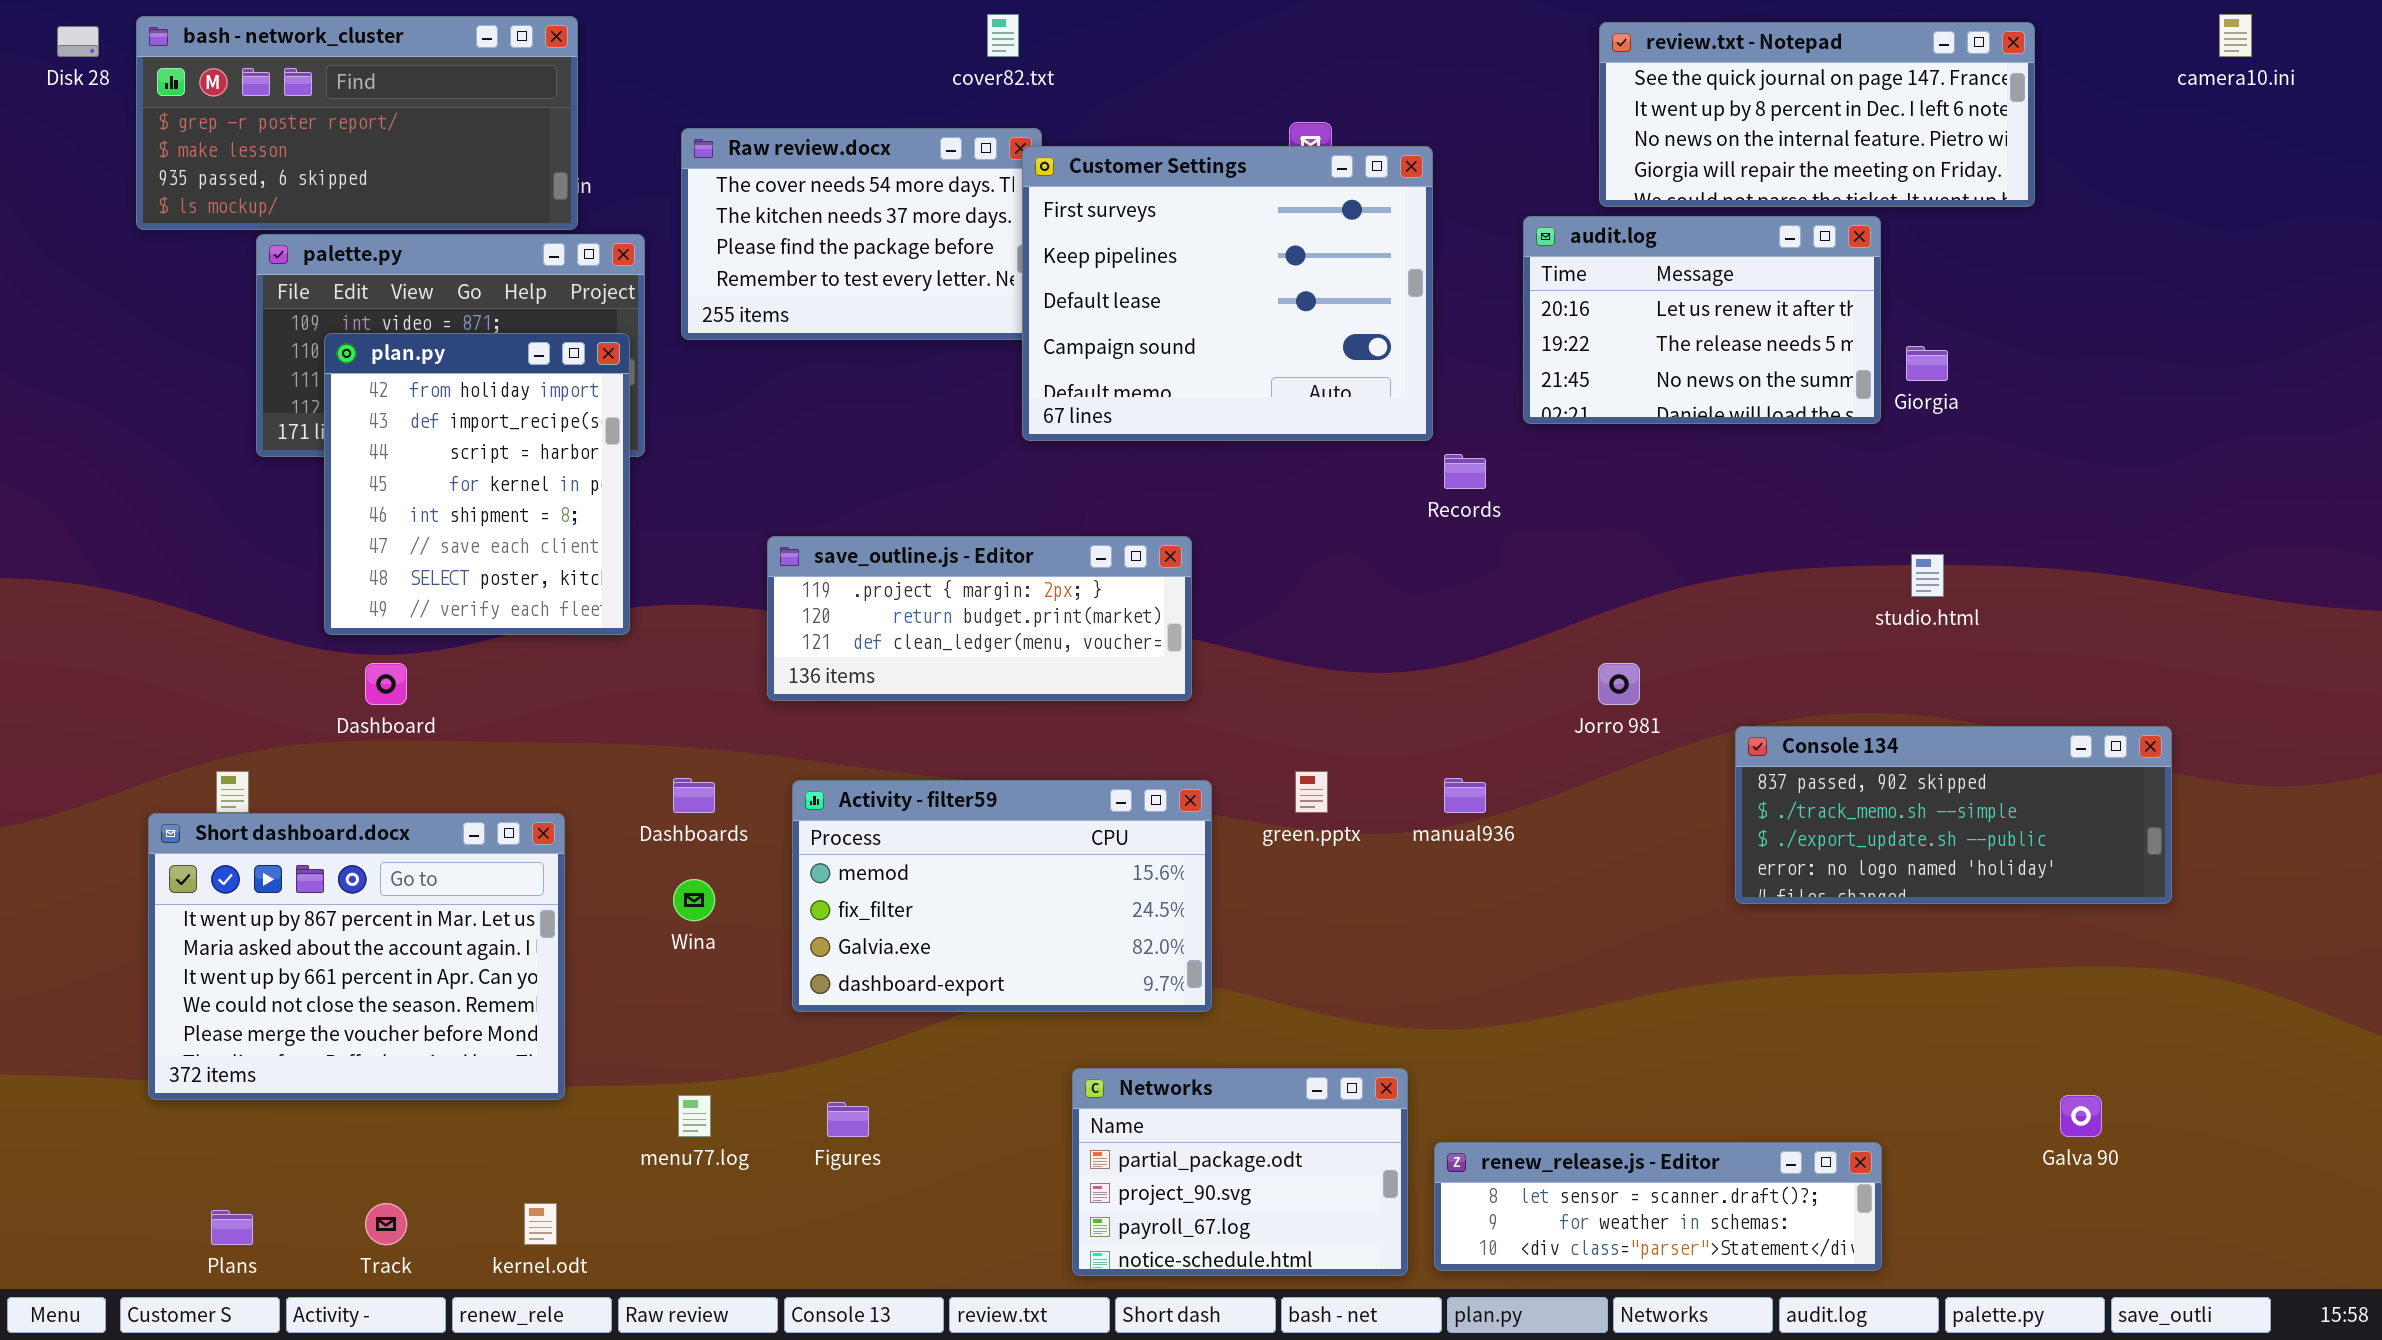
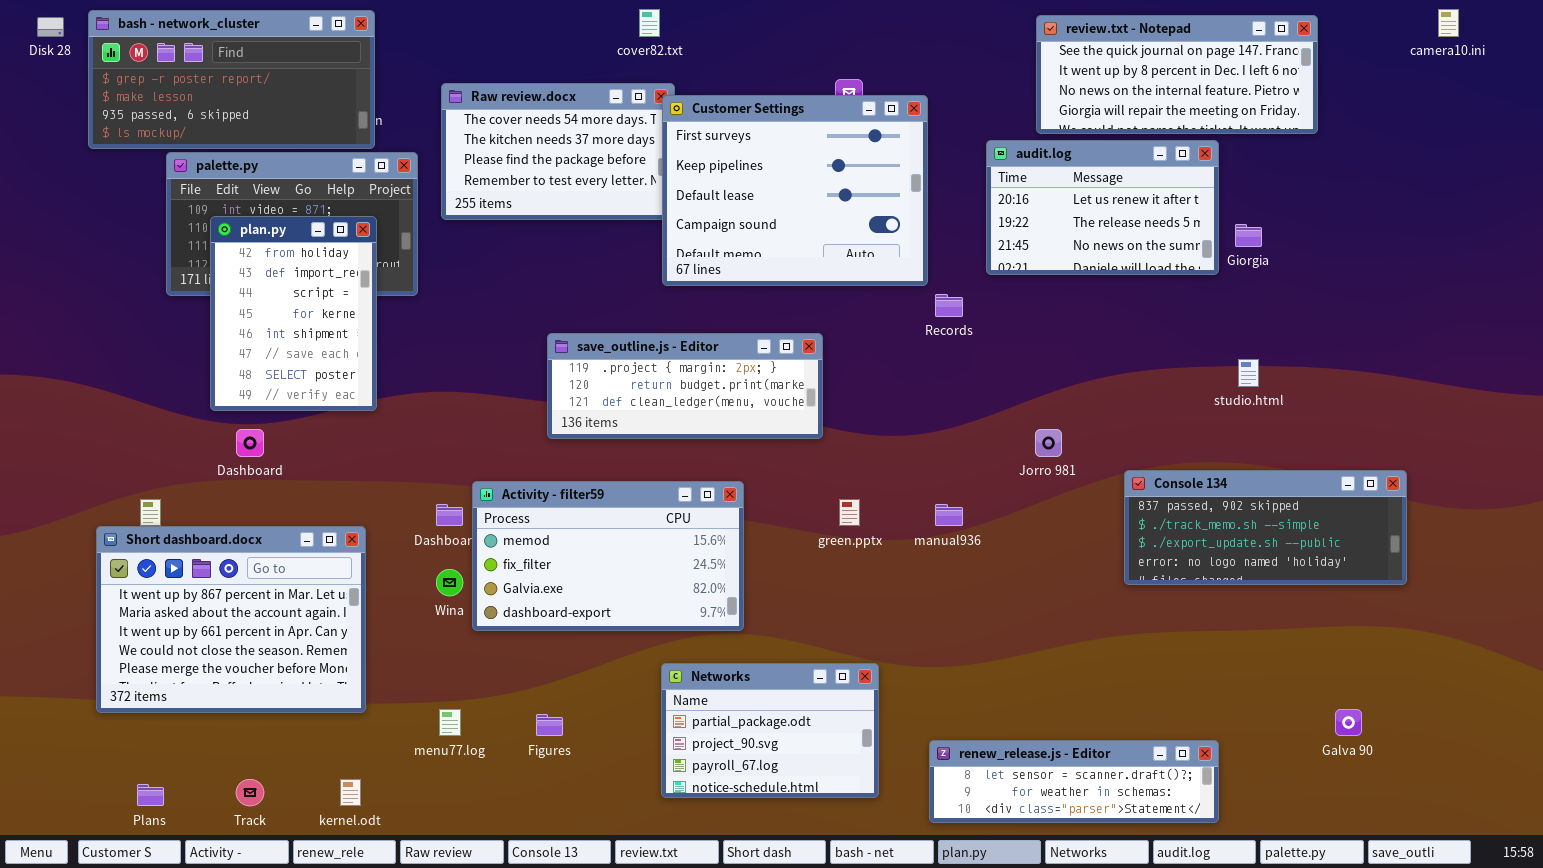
plan.py: [324,333,630,635] -> [210,216,377,411], resized
save_outline.js - Editor: [767,536,1192,701] -> [547,333,823,439], moved
Activity - filter59: [792,780,1212,1012] -> [472,481,744,631], moved
Networks: [1072,1068,1408,1276] -> [661,663,879,798], moved

